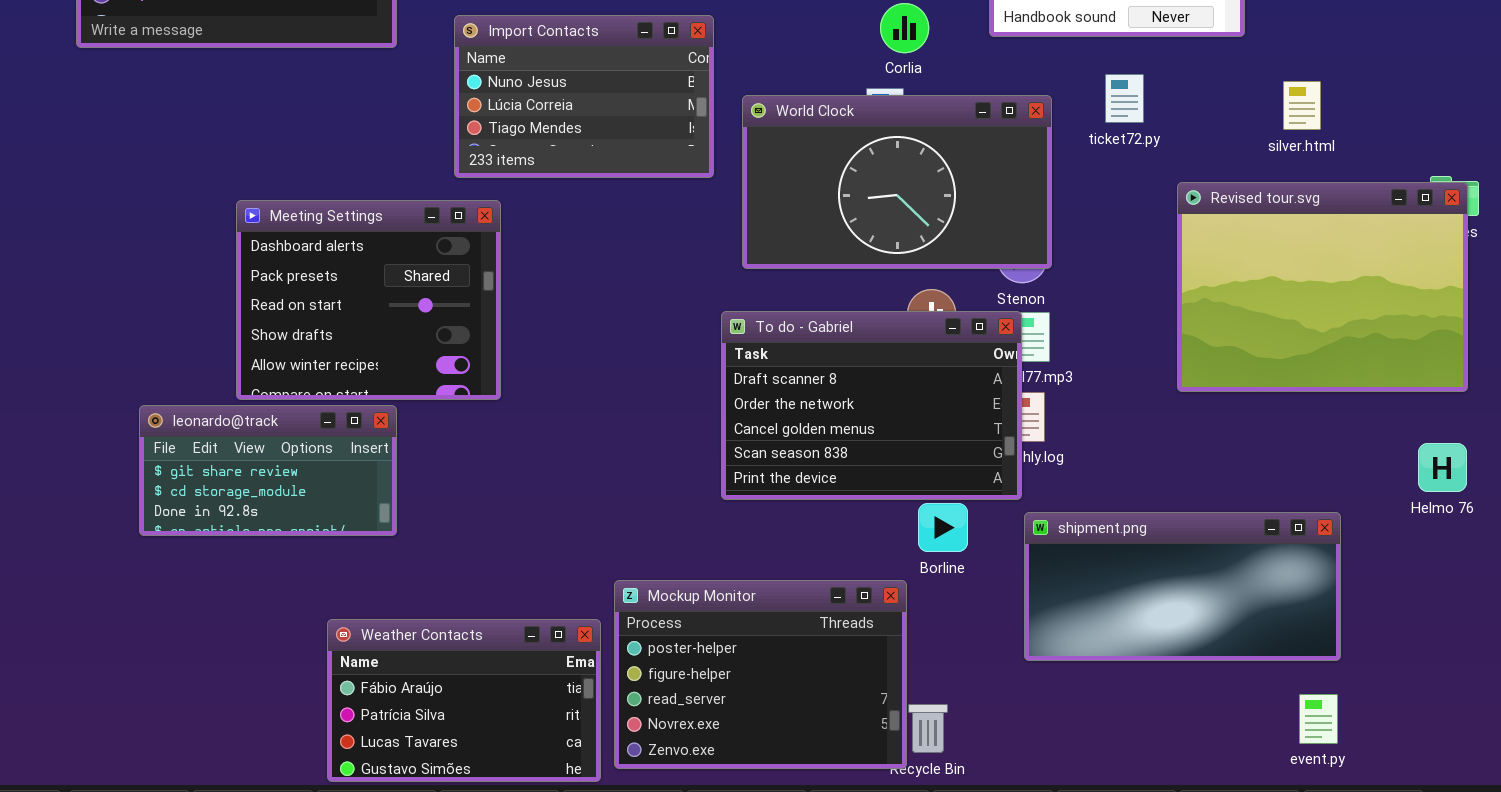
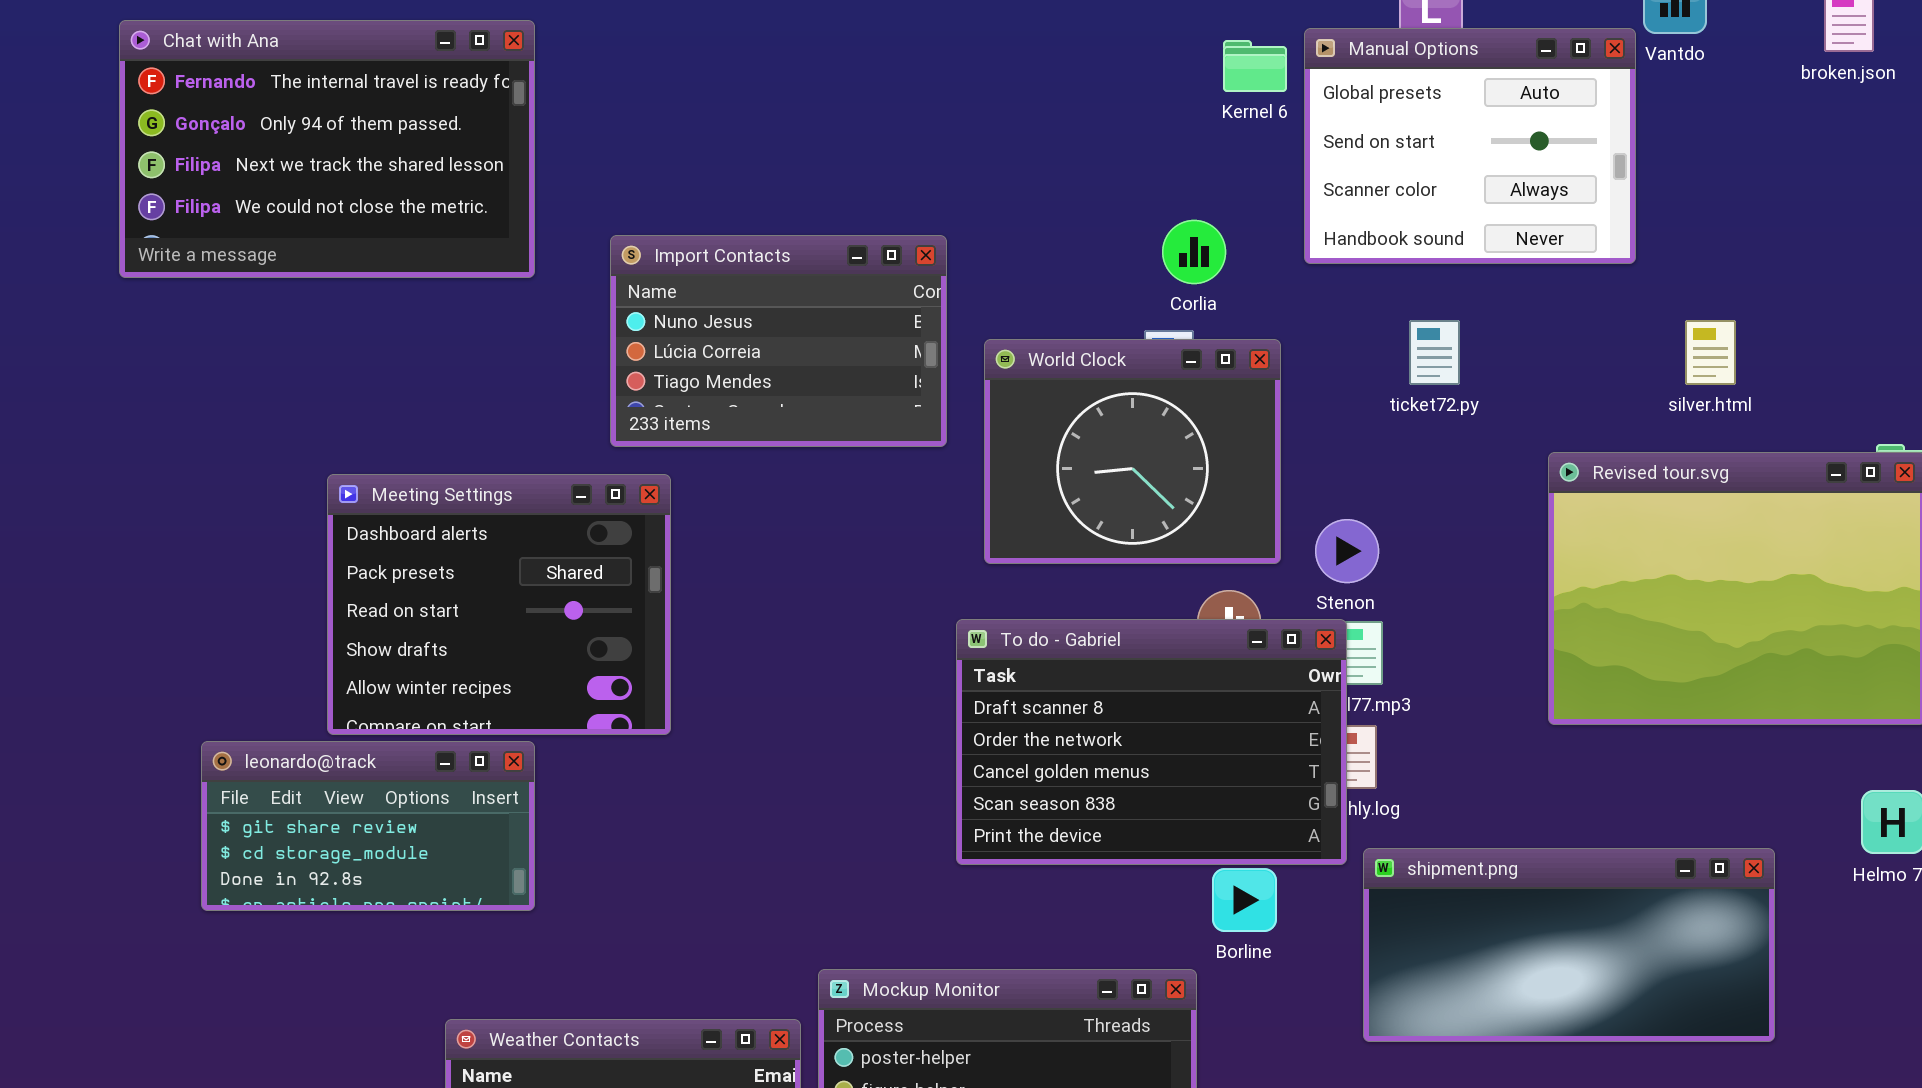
ticket72.py: [1105,74,1144,123] -> [1409,320,1460,385], moved
World Clock: [742,95,1052,269] -> [984,339,1281,564], resized
shipment.png: [1024,512,1341,661] -> [1363,848,1775,1042], moved

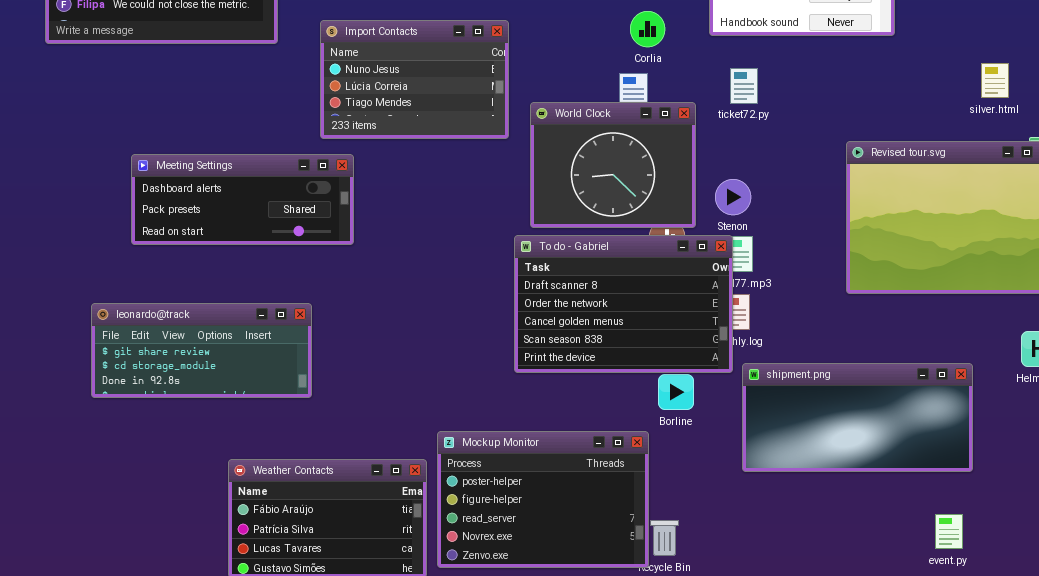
ticket72.py: [1409,320,1460,385] -> [730,68,758,104], moved
silver.html: [1685,320,1736,385] -> [981,63,1009,98], moved
World Clock: [984,339,1281,564] -> [530,102,696,228], moved
Meeting Settings: [327,474,671,735] -> [131,154,354,245], resized
leonardo@track: [201,741,535,911] -> [91,303,312,398], resized

